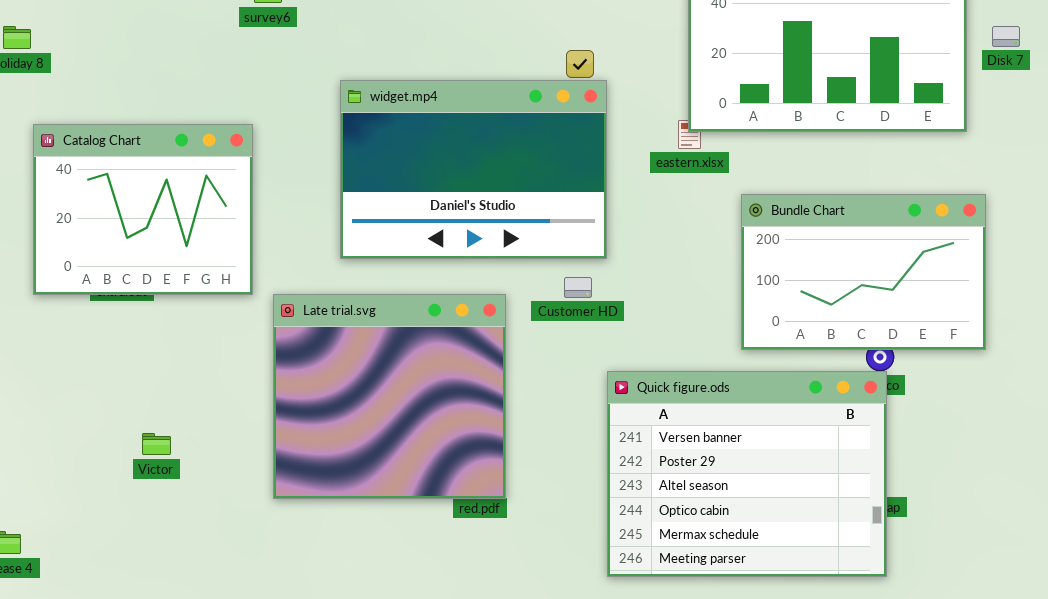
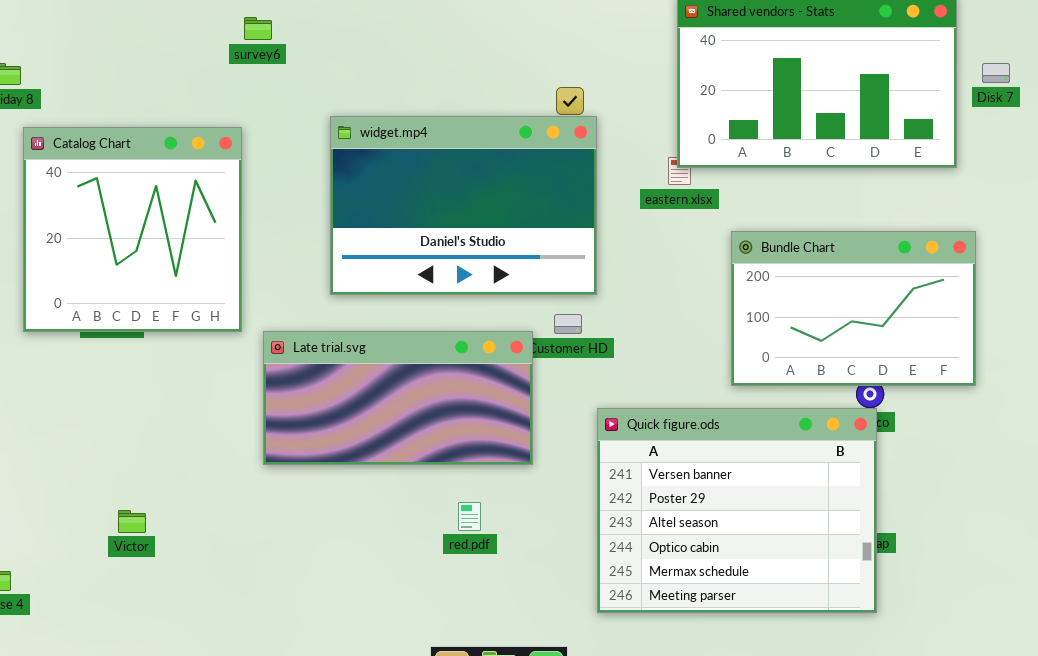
Catalog Chart: [33,124,253,295] -> [23,127,242,332], resized
Late trial.svg: [273,294,506,499] -> [263,331,533,465], resized
Victor: [142,433,171,455] -> [118,510,146,533], moved

